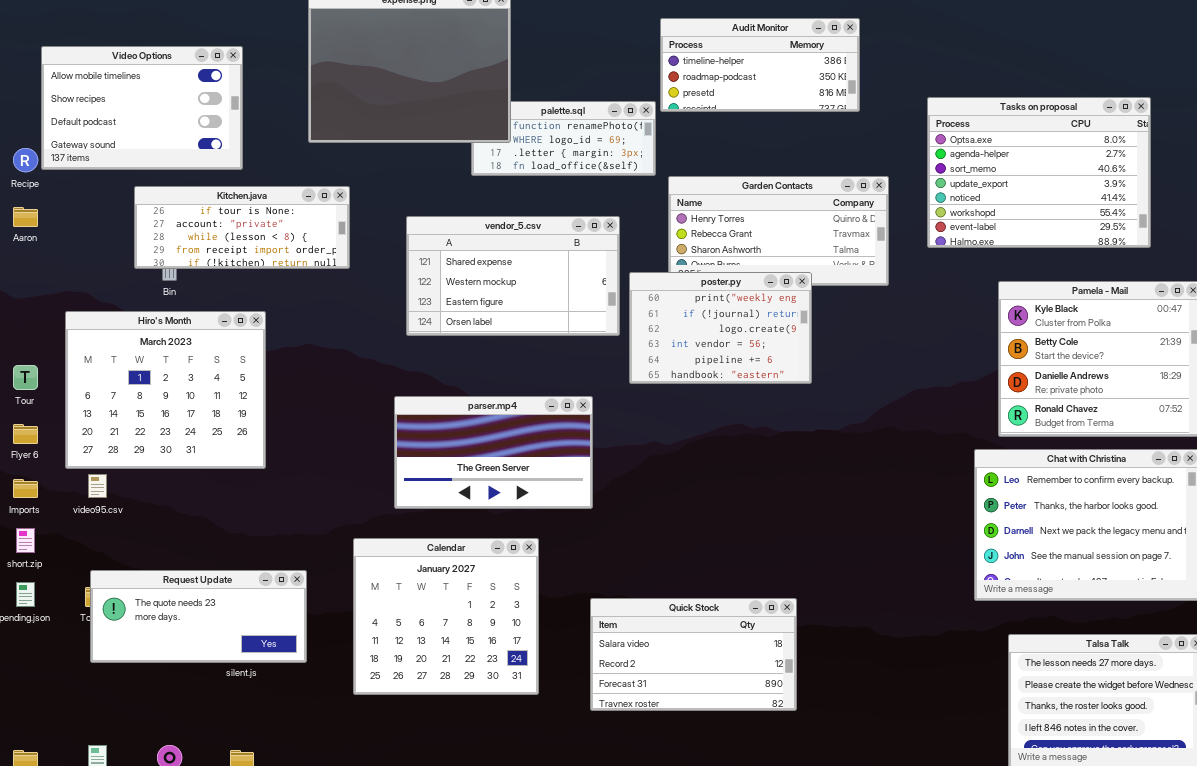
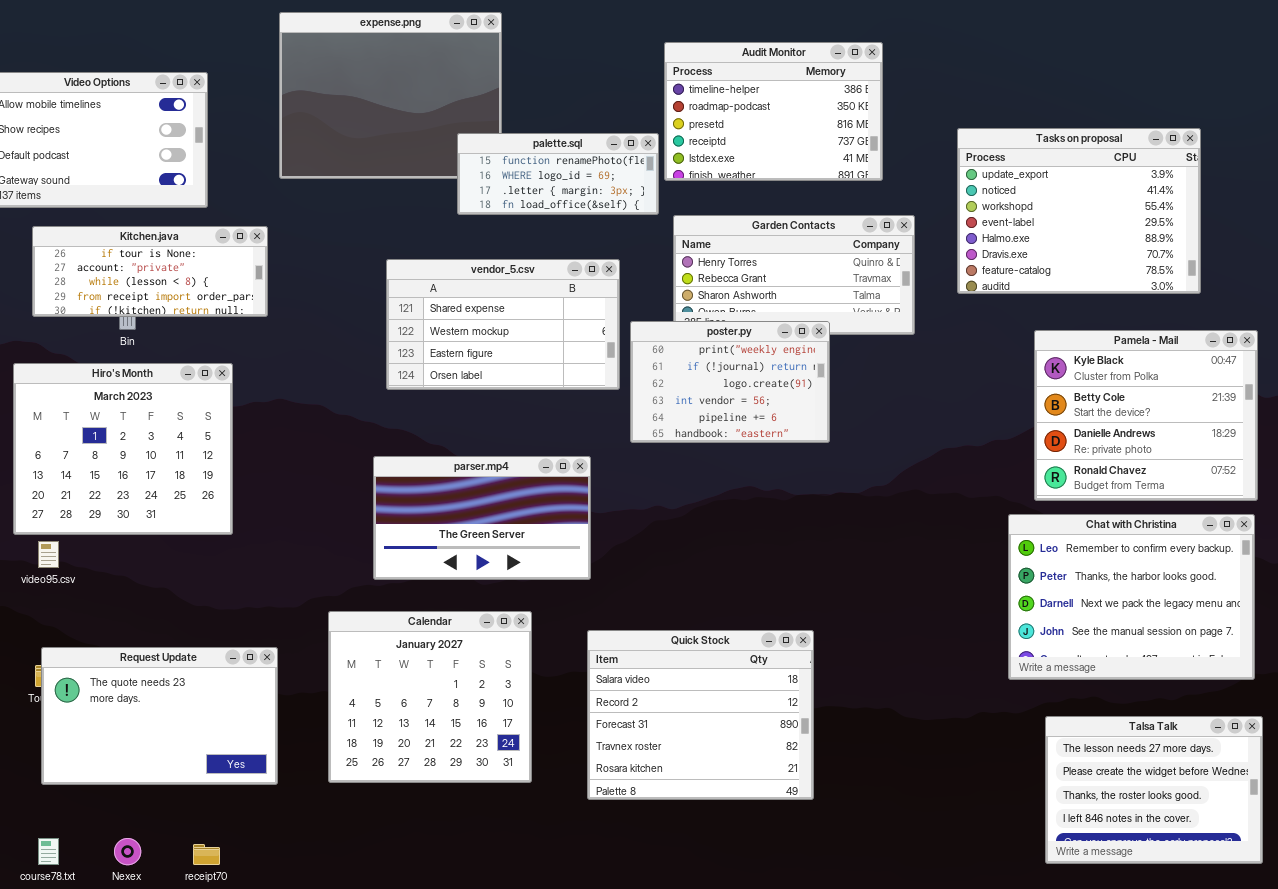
Audit Monitor: [660,18,860,112] -> [664,42,883,181], resized
Tasks on proposal: [927,97,1151,248] -> [957,128,1201,294], scrolled down 3 rows
palette.sql: [471,101,656,176] -> [457,133,659,215], raised
Kitchen.java: [134,186,350,269] -> [32,226,268,317], moved
Request Update: [90,570,307,663] -> [41,647,278,785], resized
Quick Stock: [590,598,797,711] -> [587,630,814,800], resized

